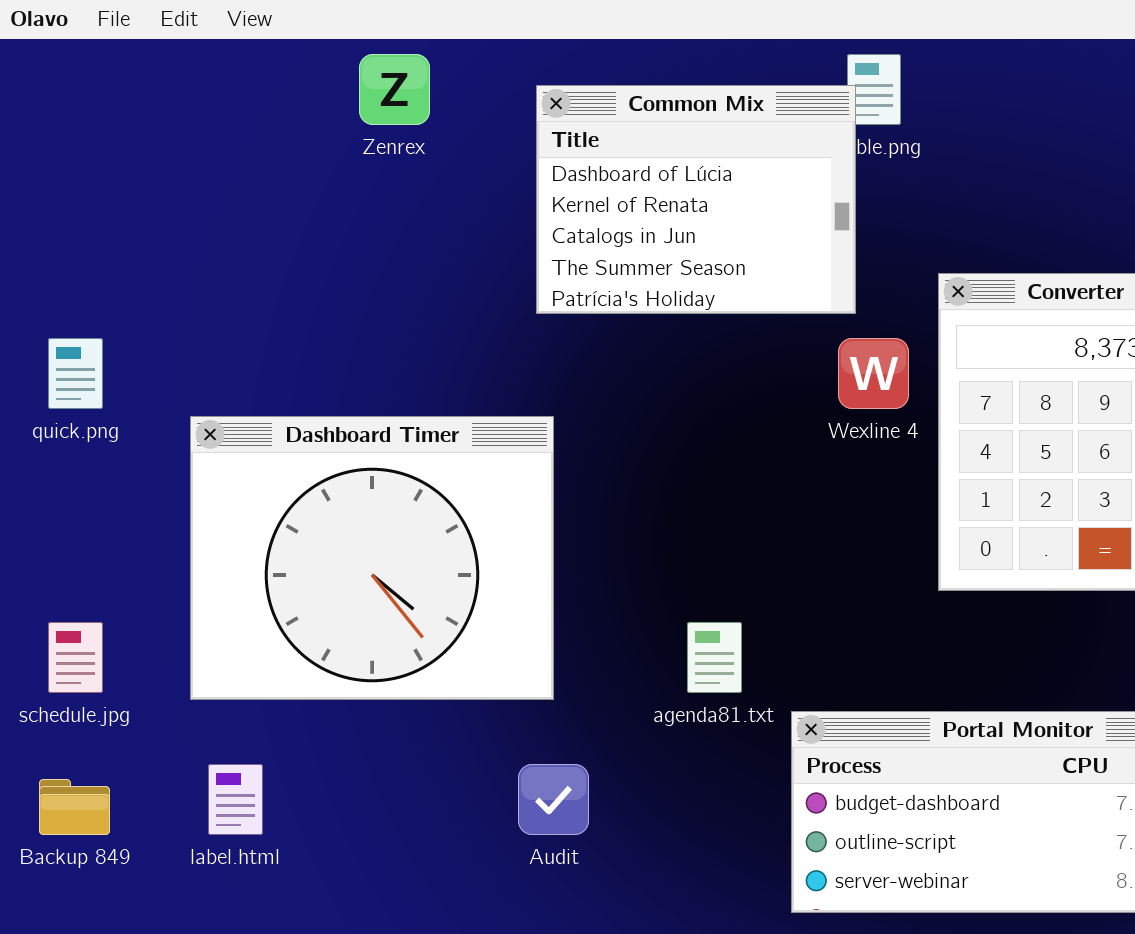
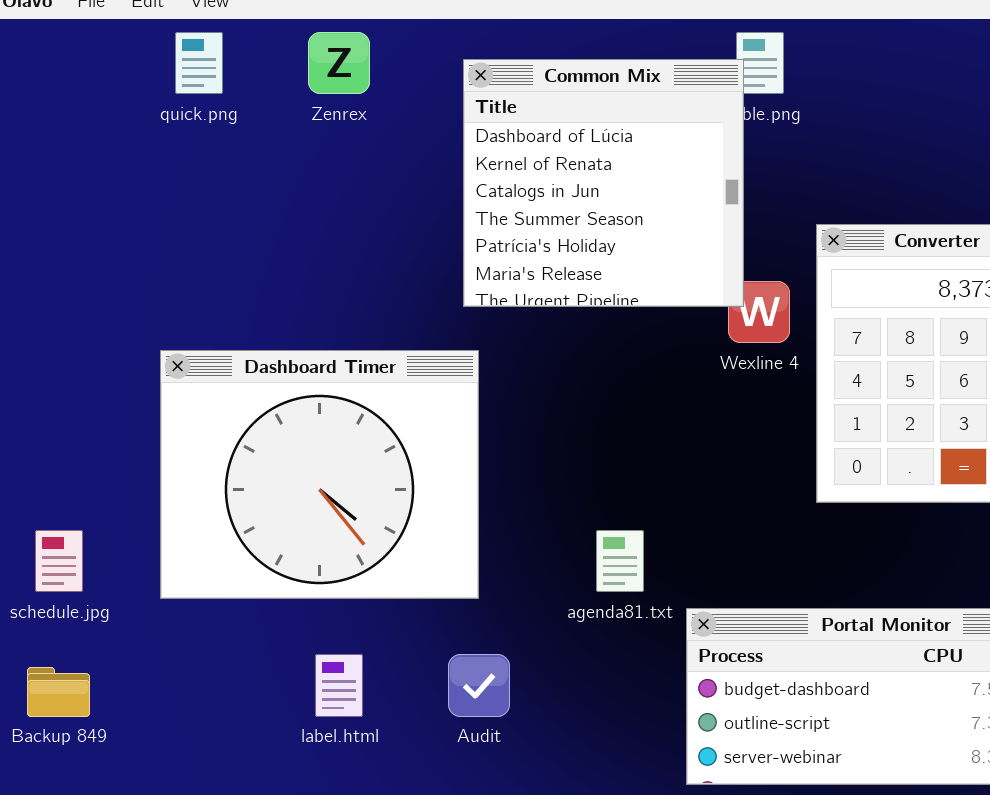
Common Mix: [536,85,856,314] -> [463,59,744,307], resized
quick.png: [48,338,103,409] -> [175,32,223,94], moved
label.html: [208,764,263,835] -> [315,654,363,717], moved

